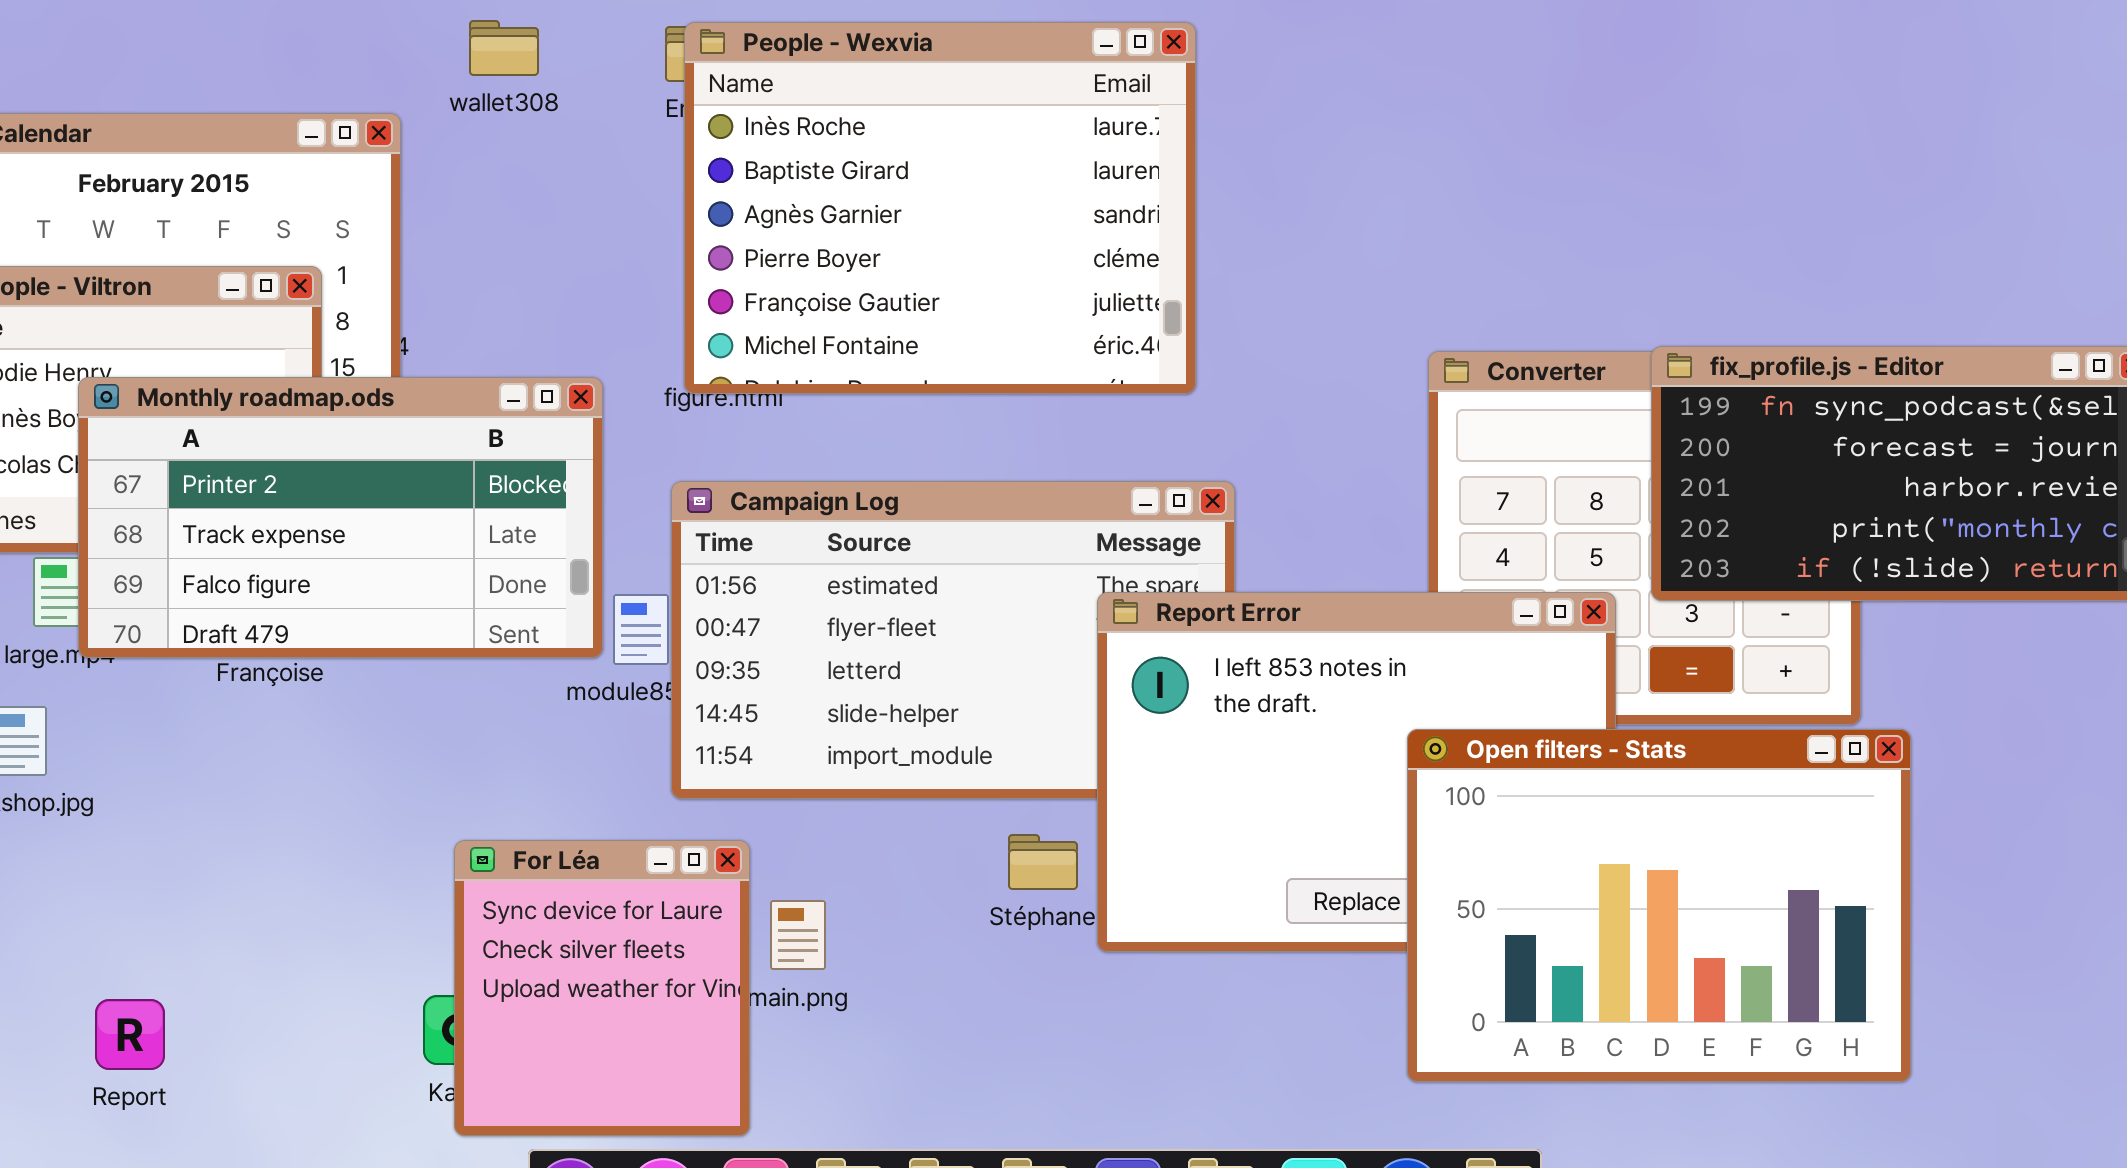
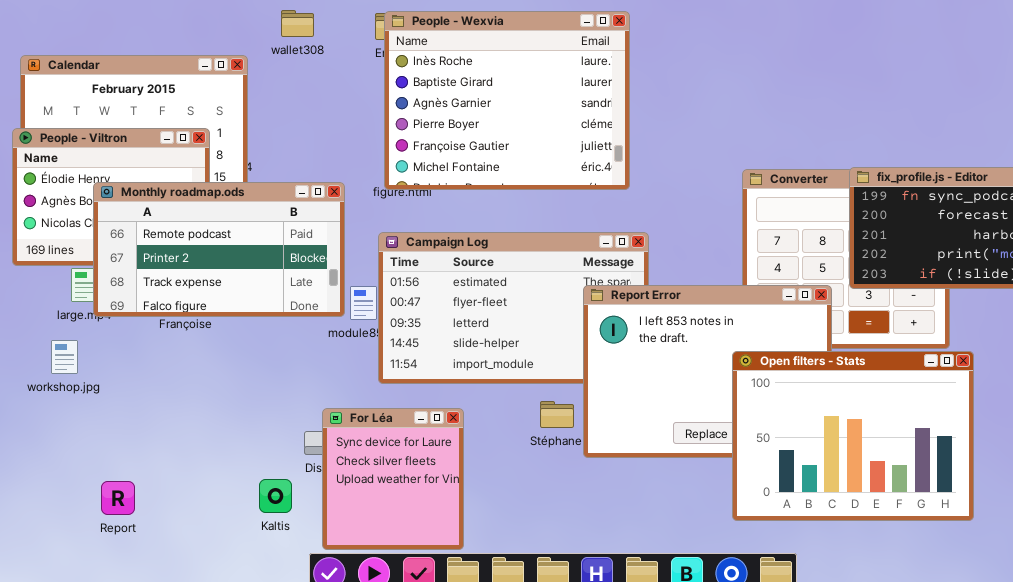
Monthly roadmap.ods: [78,377,603,658] -> [93,182,345,317], scrolled up 1 row
For Léa: [454,840,750,1136] -> [322,408,464,550], moved

